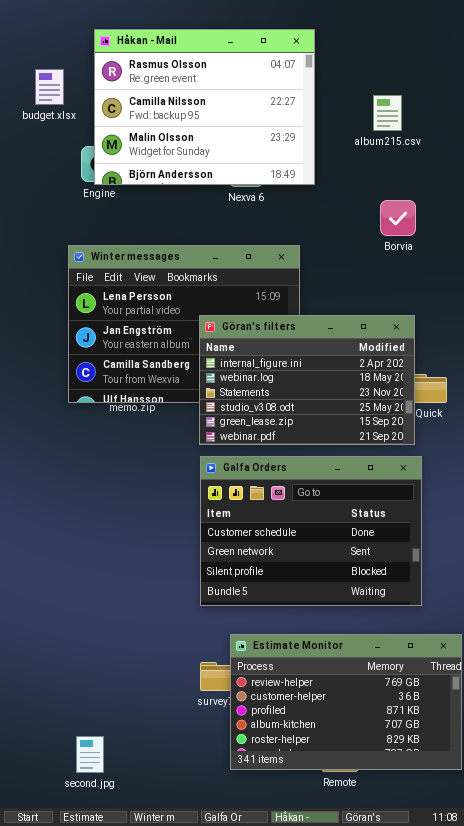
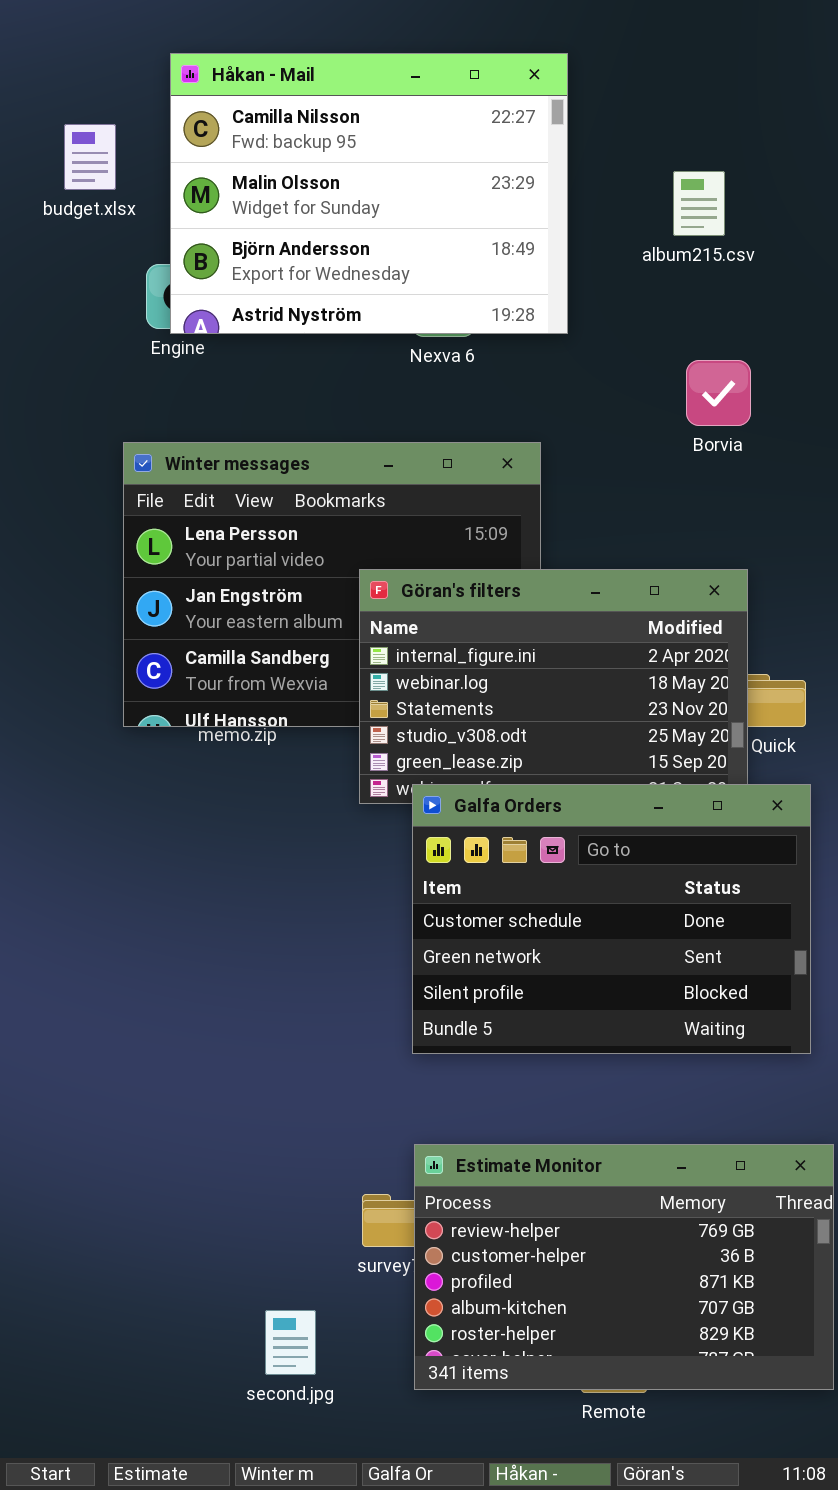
Håkan - Mail: [94,29,315,185] -> [170,53,568,334], scrolled down 1 row
Galfa Orders: [200,456,422,606] -> [412,784,811,1054], moved
second.jpg: [76,736,104,773] -> [265,1310,316,1375], moved

